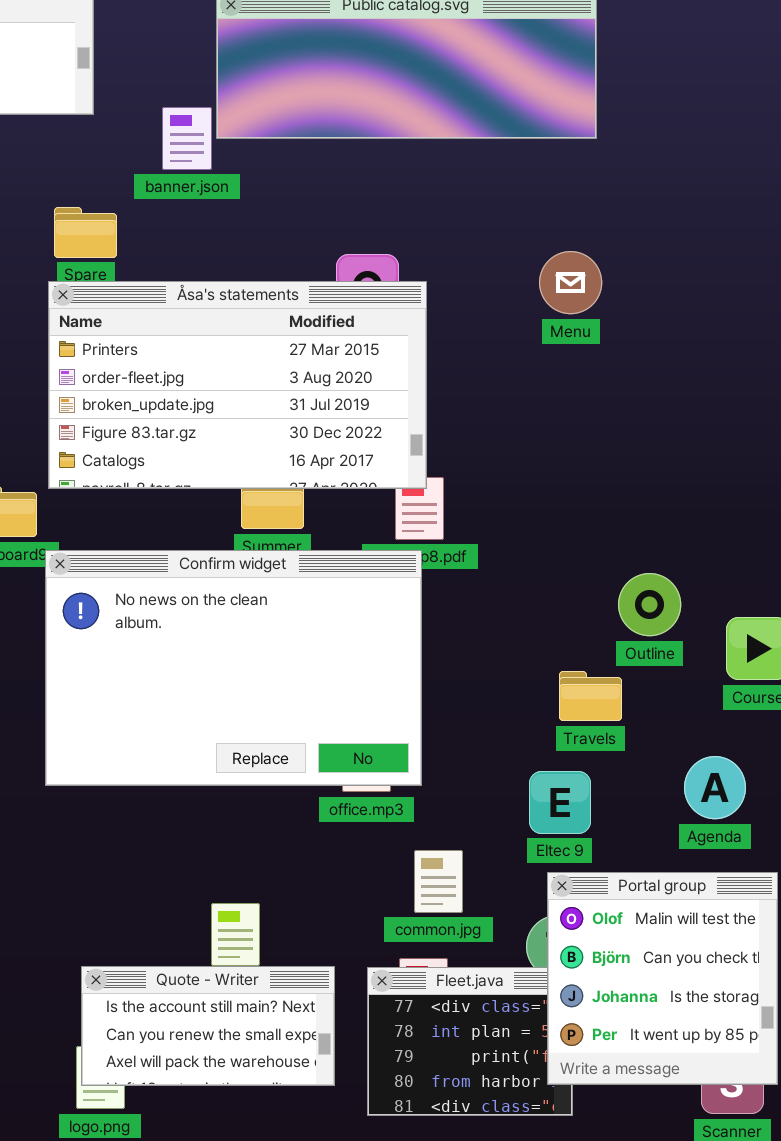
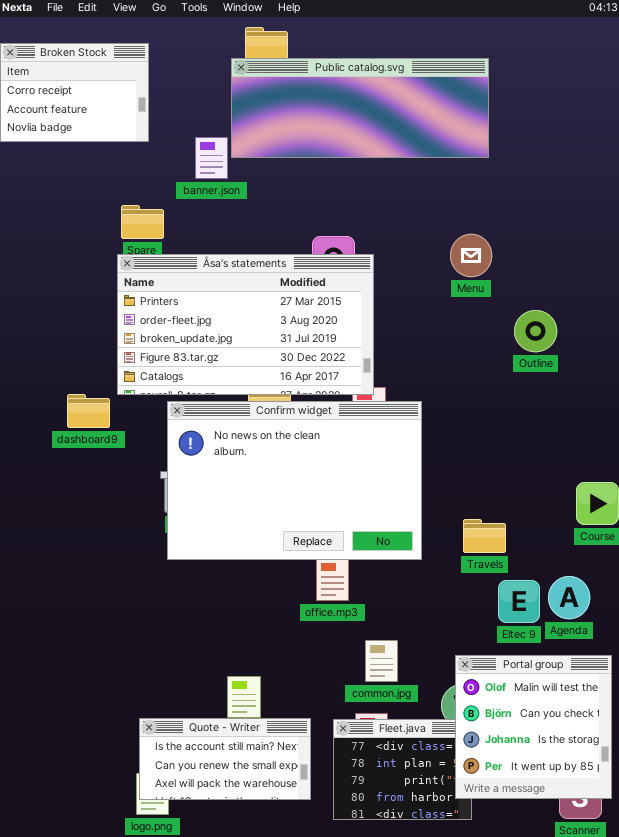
Confirm widget: [45,550,422,786] -> [167,401,422,560], moved
Outline: [618,573,681,636] -> [514,310,557,352], moved
Eltec 9: [529,771,591,834] -> [498,580,540,623], moved

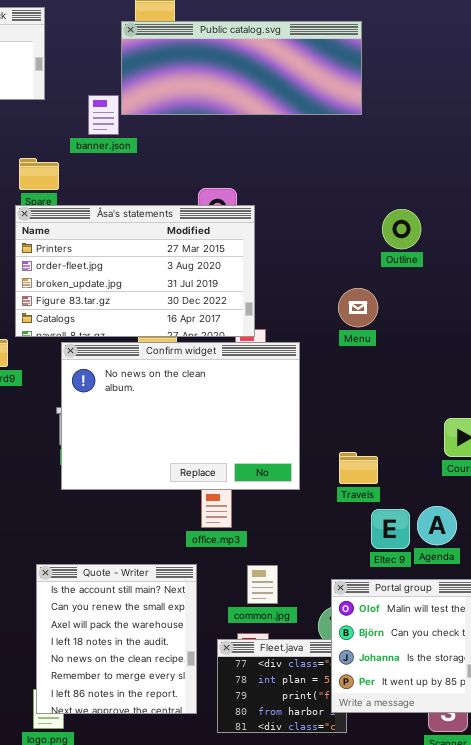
Menu: [450,234,492,277] -> [338,288,378,327], moved
Outline: [514,310,557,352] -> [382,209,421,249], moved
Quote - Writer: [139,718,311,800] -> [36,564,197,714], resized

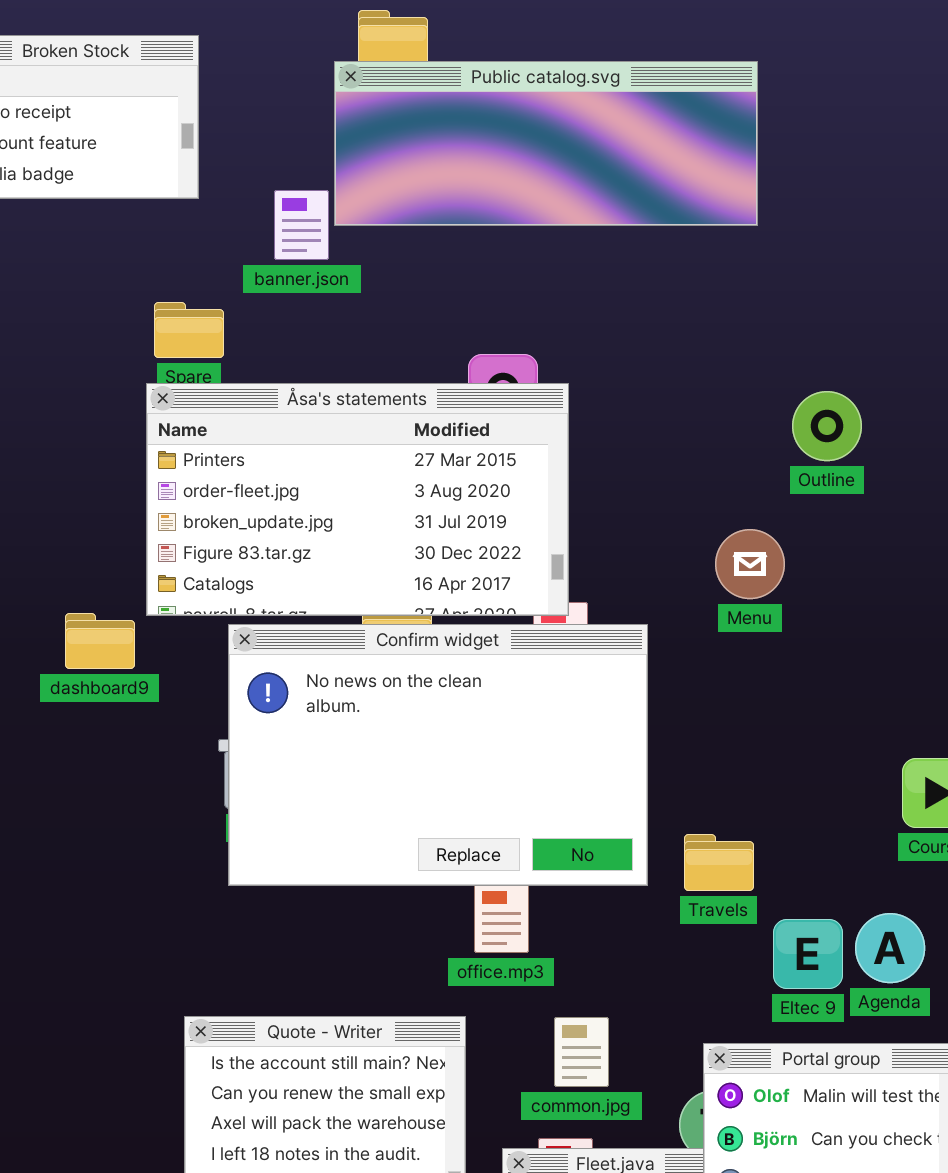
Travels: [339,452,378,484] -> [684,834,754,891], moved

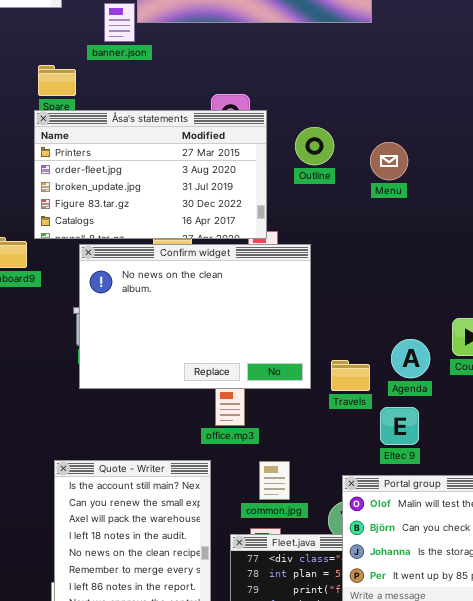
Outline: [792,391,862,461] -> [295,127,334,165], moved
Menu: [715,529,785,599] -> [370,142,408,180], moved
Agenda: [855,913,925,983] -> [391,339,430,378], moved

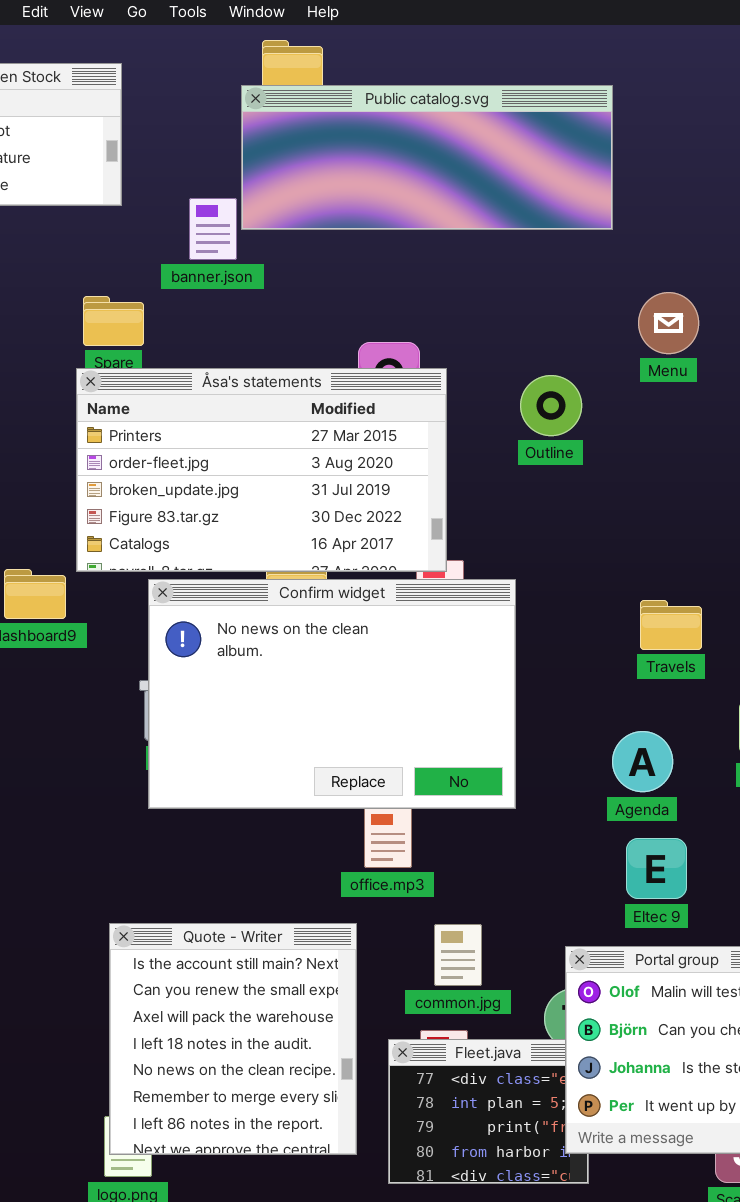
Outline: [295,127,334,165] -> [520,375,582,436], moved
Menu: [370,142,408,180] -> [638,292,699,354], moved
Agenda: [391,339,430,378] -> [612,731,673,792], moved
Travels: [331,360,370,391] -> [640,600,702,650], moved

